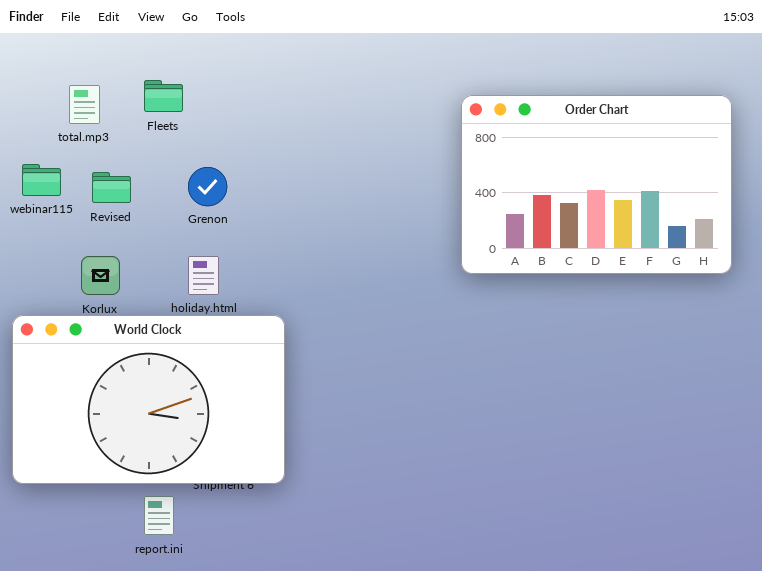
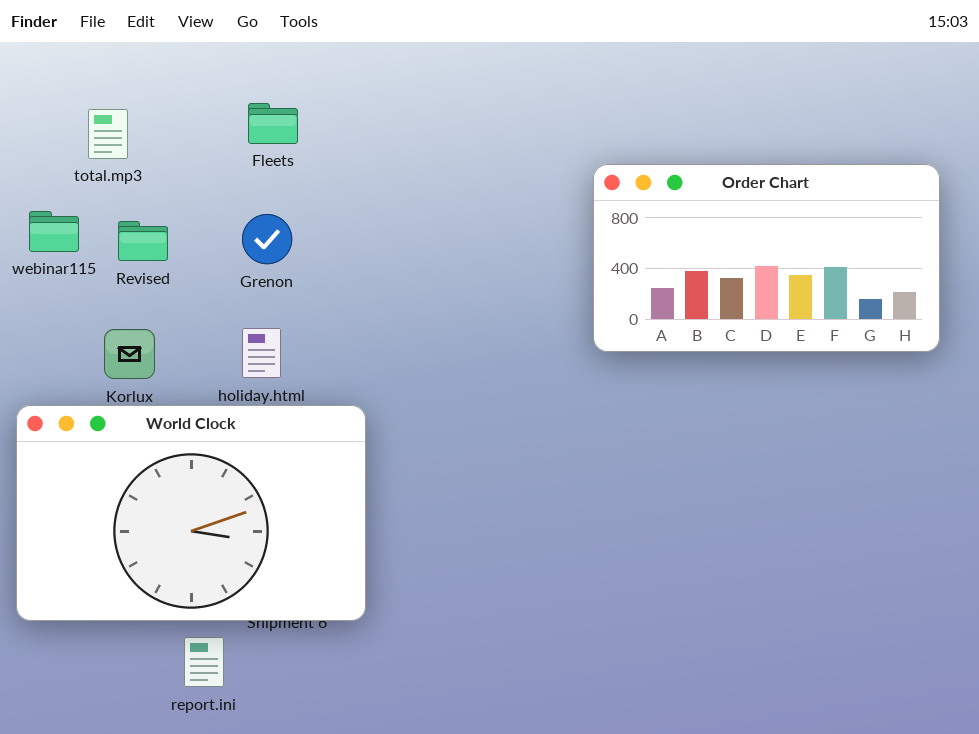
Fleets: [144,80,183,112] -> [248,103,298,144], moved
Order Chart: [461,95,732,274] -> [593,164,940,352], resized

